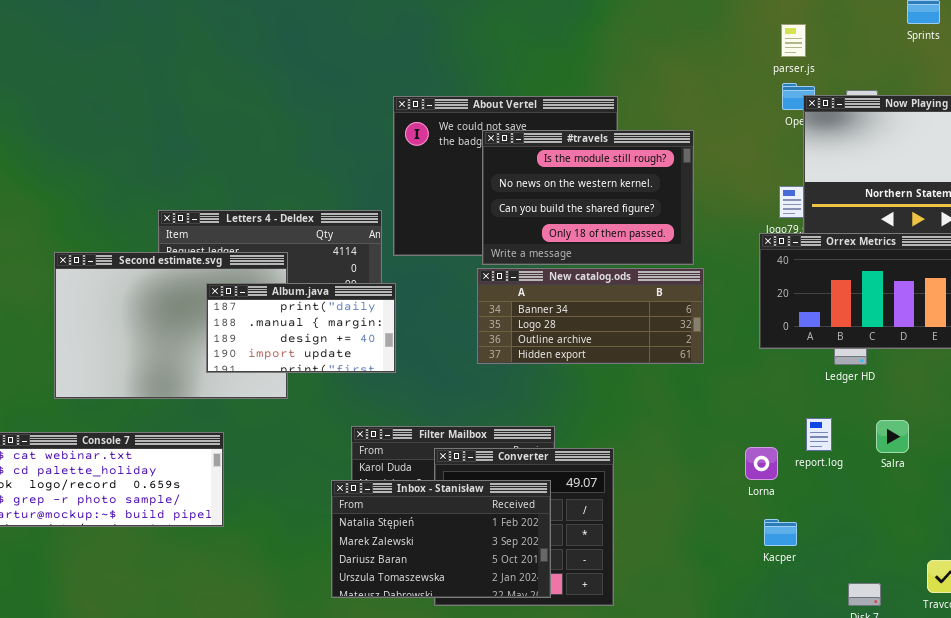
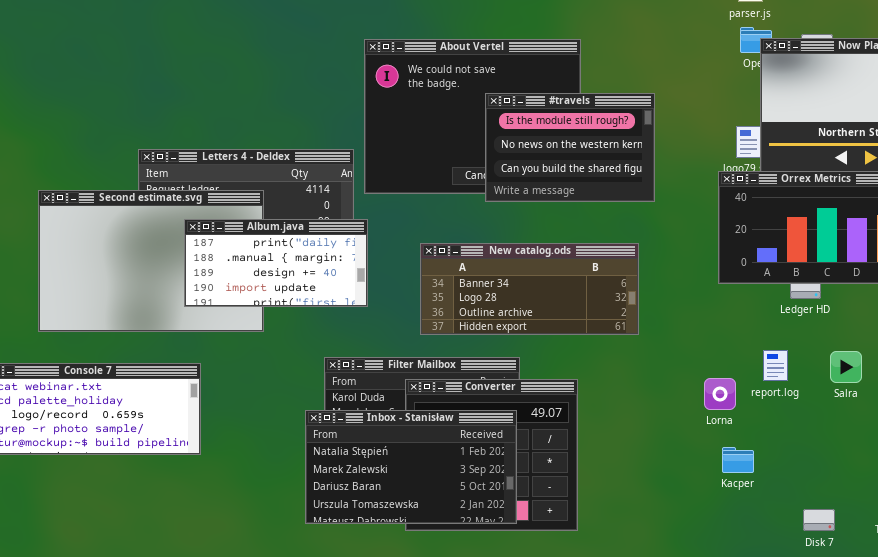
#travels: [482,130,694,265] -> [485,93,655,202], resized
New catalog.ods: [477,268,704,364] -> [420,243,639,335], moved

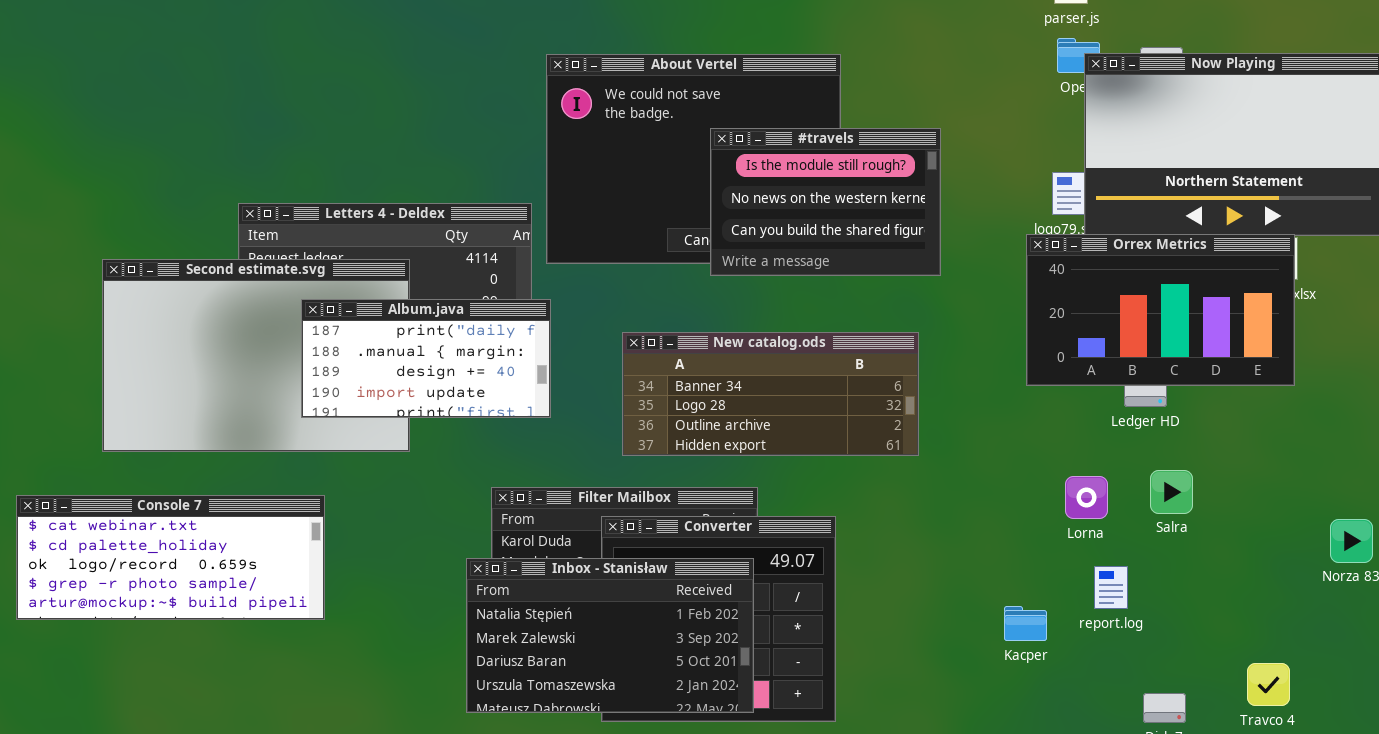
report.log: [763,350,788,381] -> [1094,566,1128,609], moved
Salra: [830,351,862,383] -> [1150,470,1193,514], moved
Lorna: [704,378,736,410] -> [1065,476,1108,519], moved
Kacper: [722,447,754,473] -> [1004,606,1047,641], moved

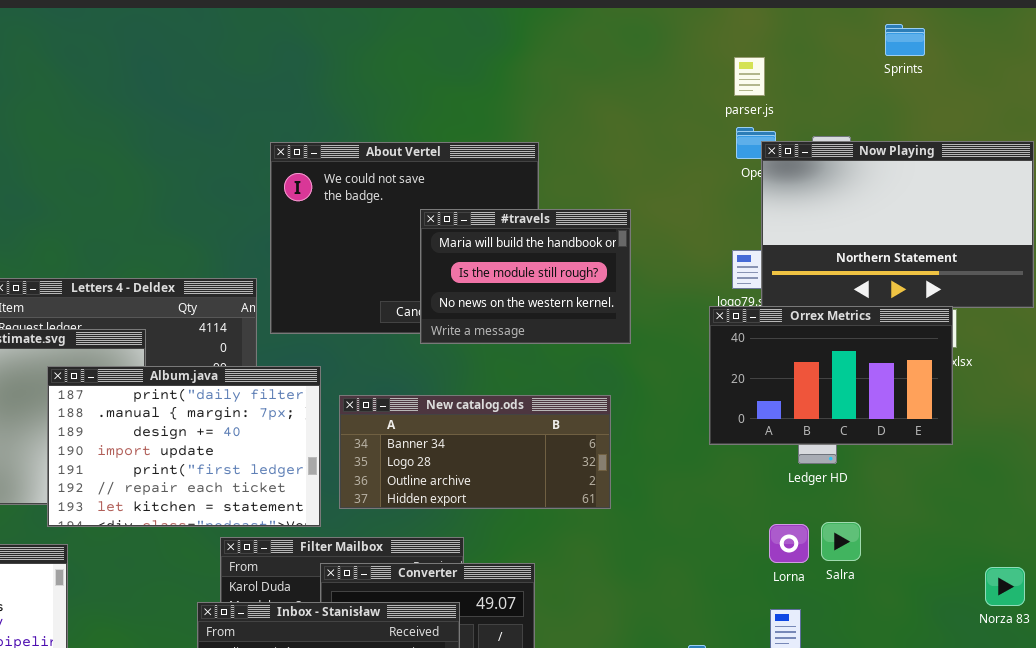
#travels: [710,128,941,276] -> [420,209,631,344], scrolled up 1 row
Album.java: [301,299,551,418] -> [47,366,321,527], resized
Lorna: [1065,476,1108,519] -> [769,524,809,563], moved

